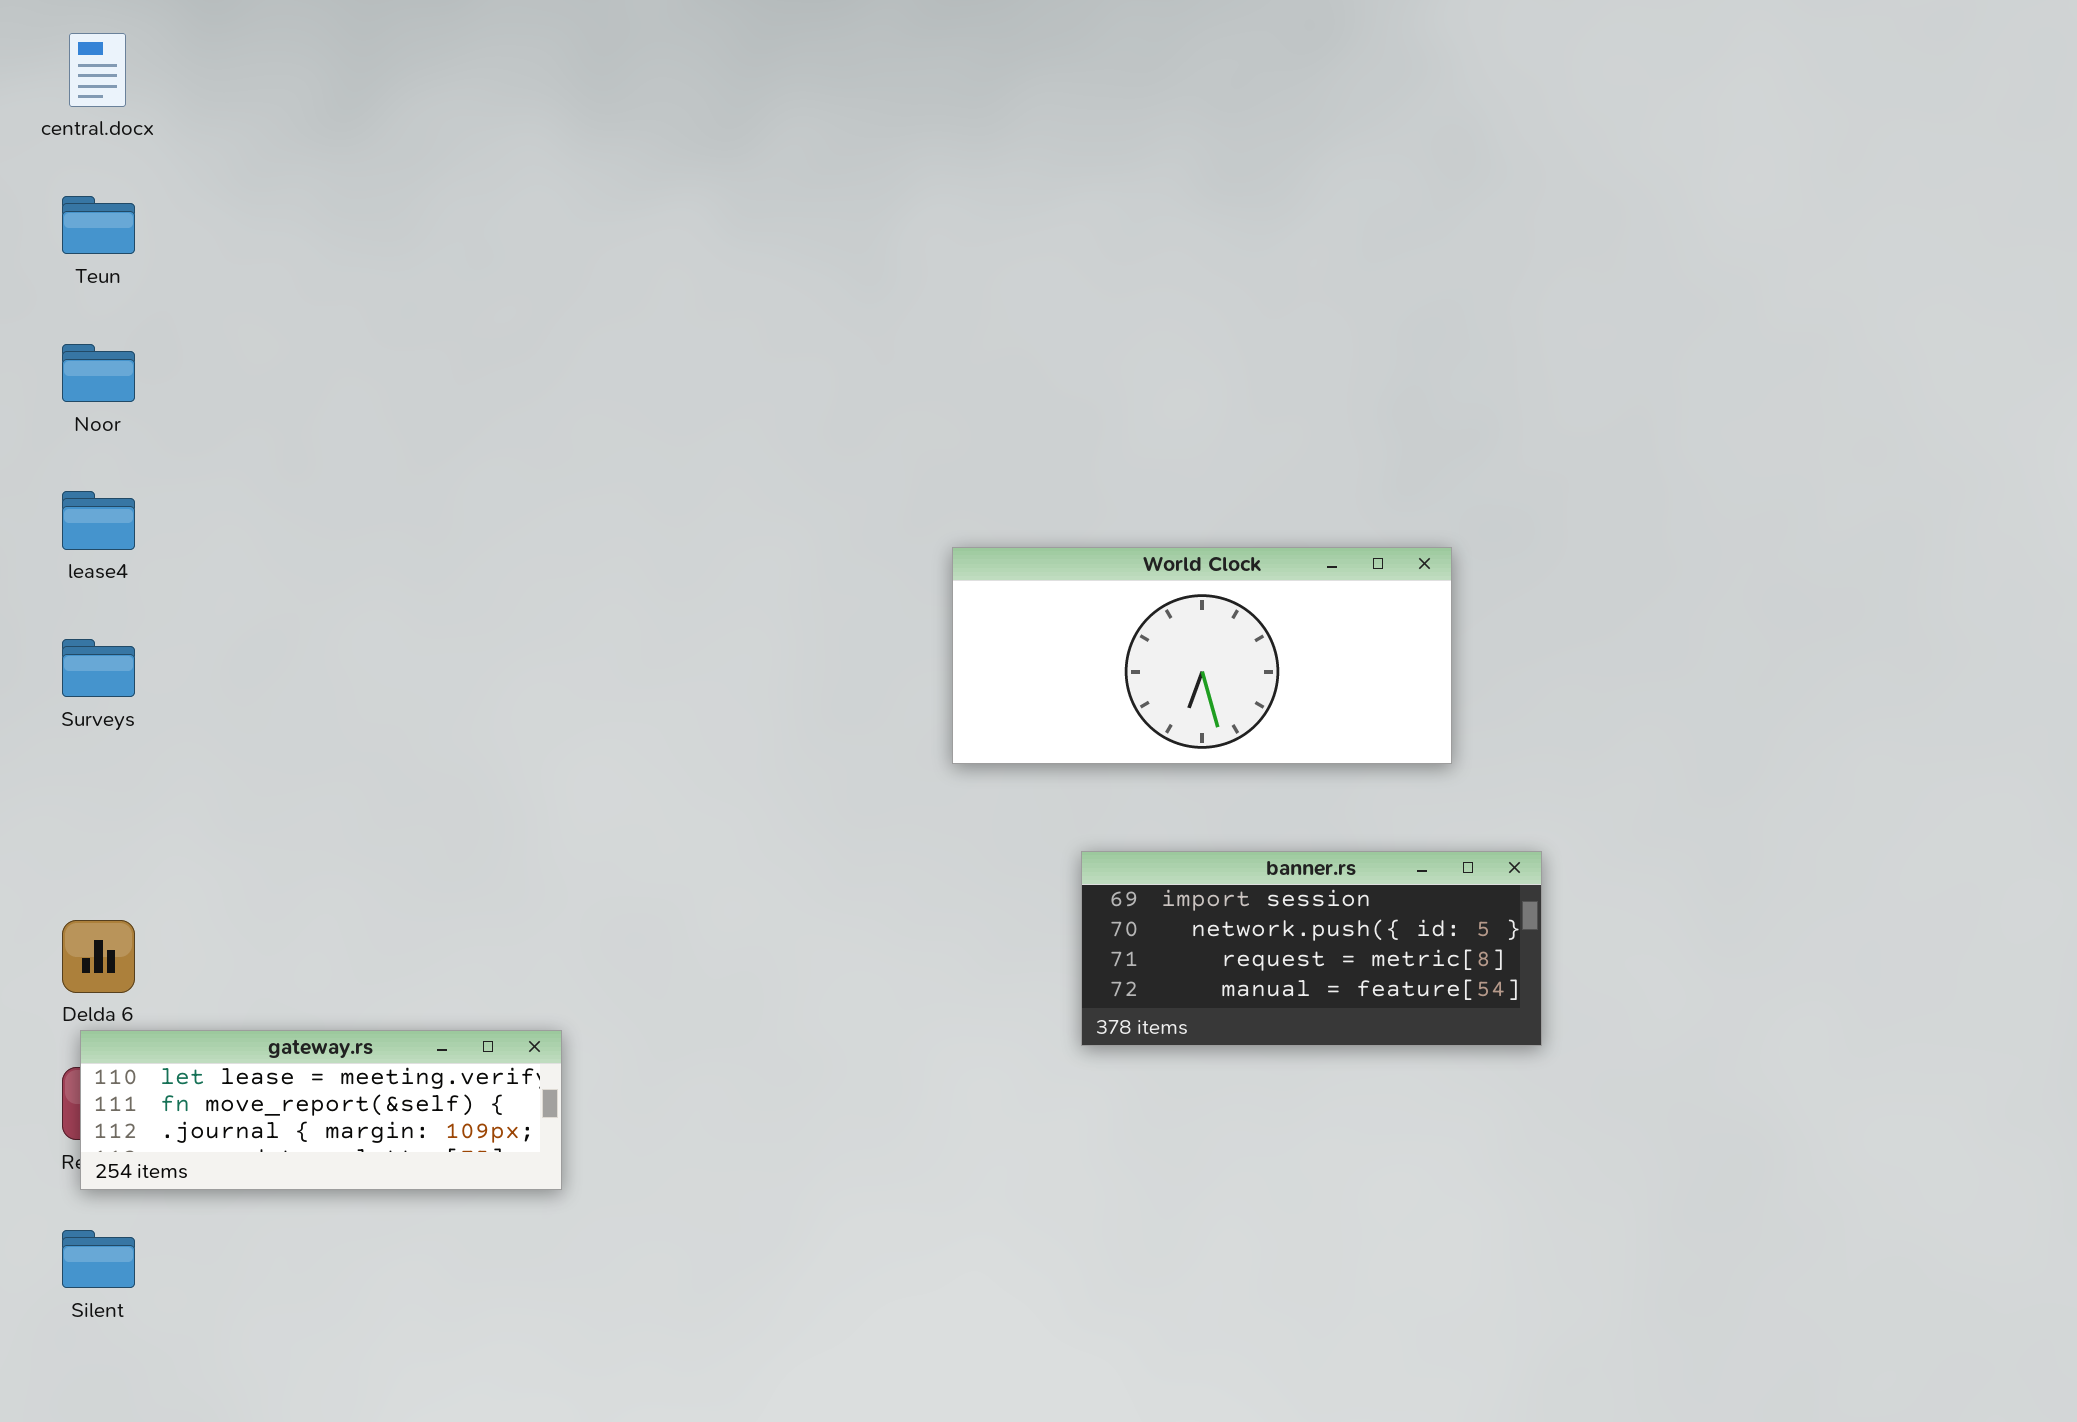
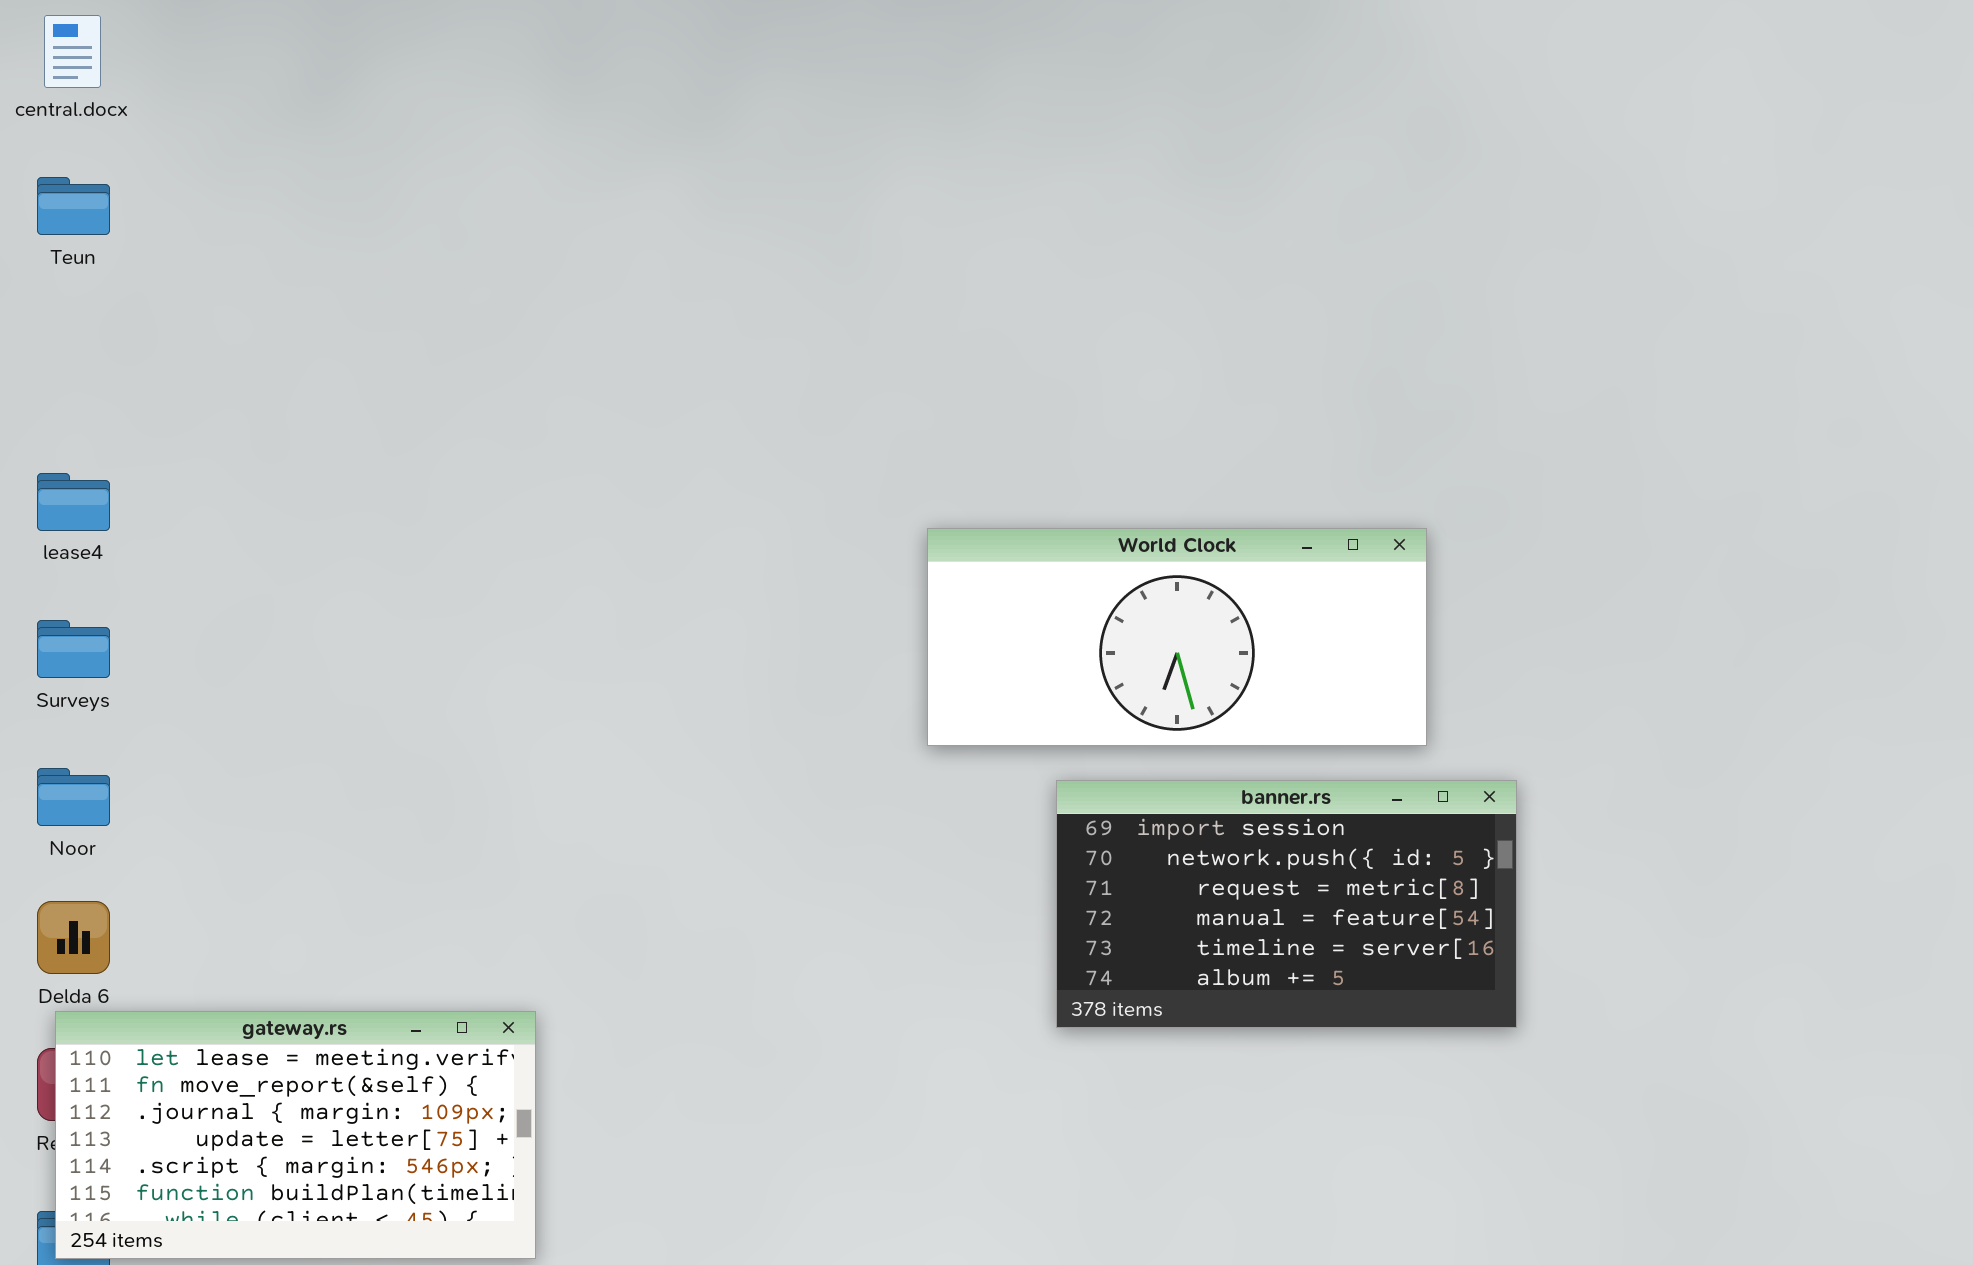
Noor: [62,344,135,402] -> [37,768,110,826], moved
banner.rs: [1081,851,1542,1046] -> [1056,780,1517,1028], resized
gateway.rs: [80,1030,562,1190] -> [55,1011,536,1259], resized

